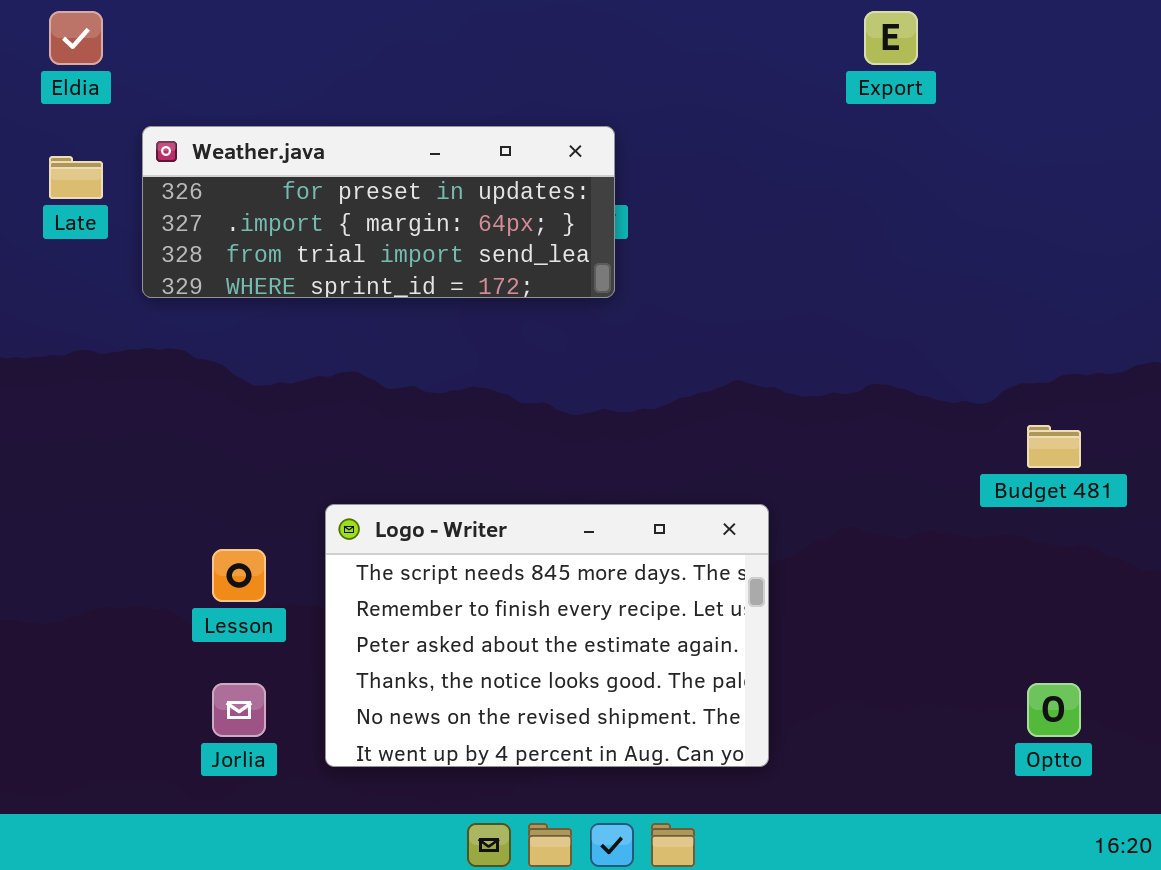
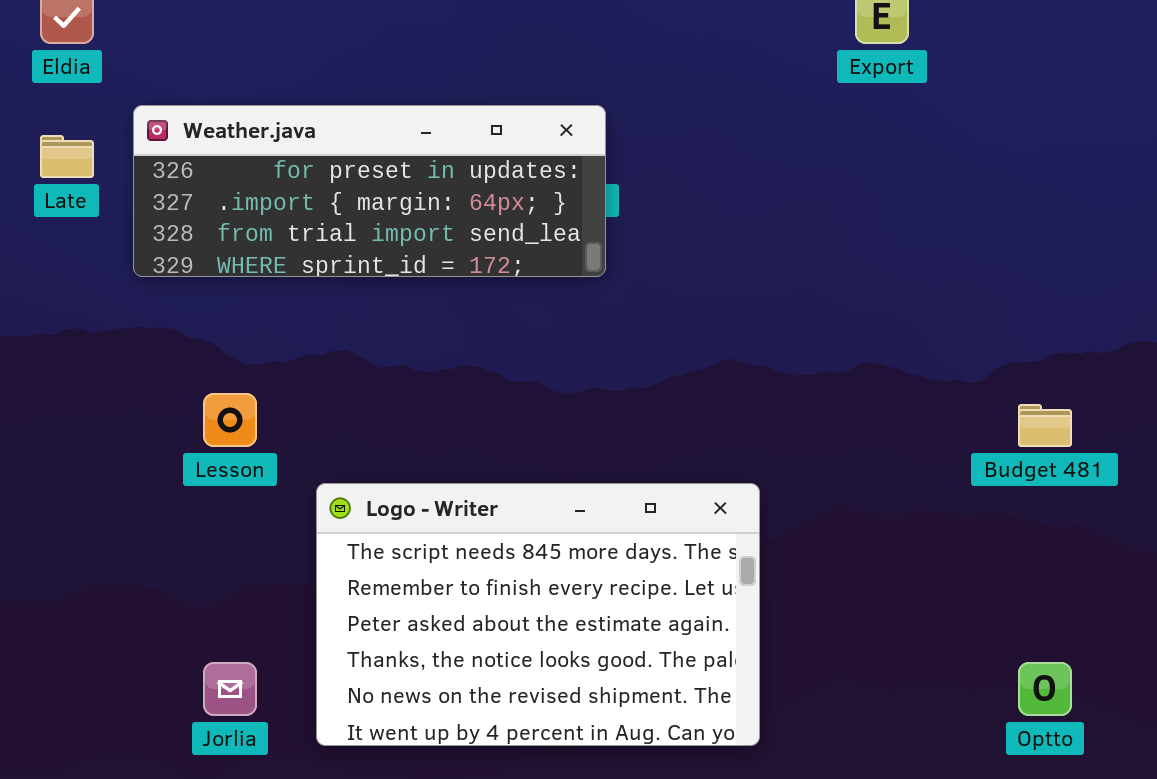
Lesson: [212,549,266,602] -> [203,393,257,447], moved

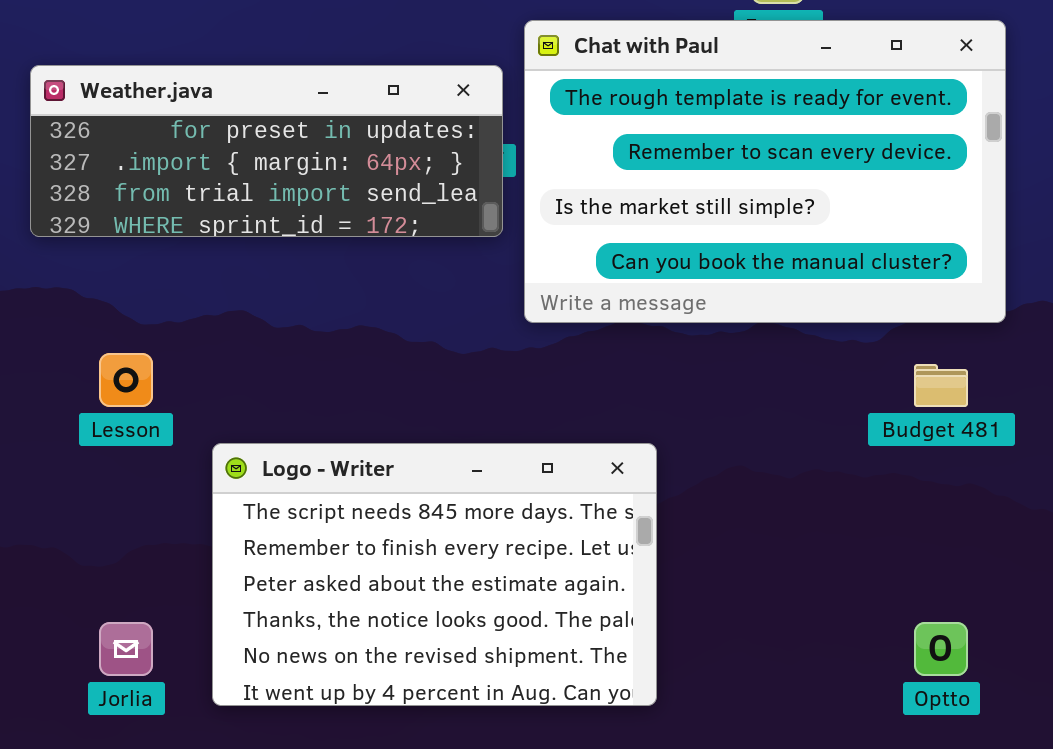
Chat with Paul: none -> [524,20,1006,323], opened

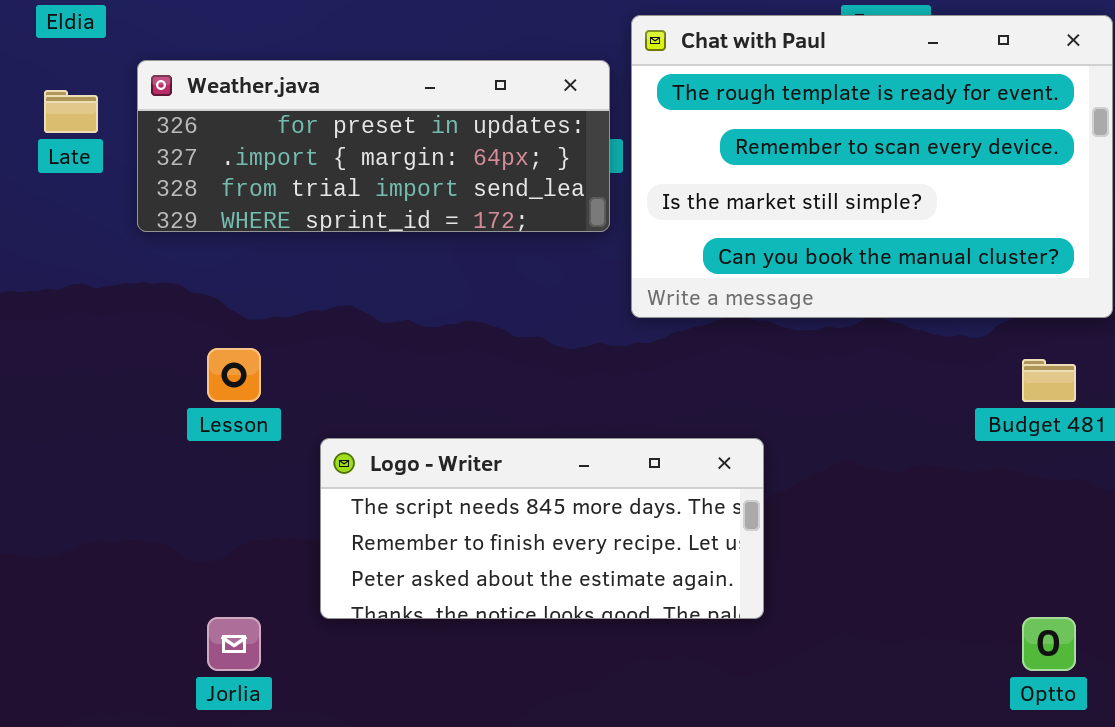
Logo - Writer: [212,443,657,706] -> [320,438,764,619], resized

